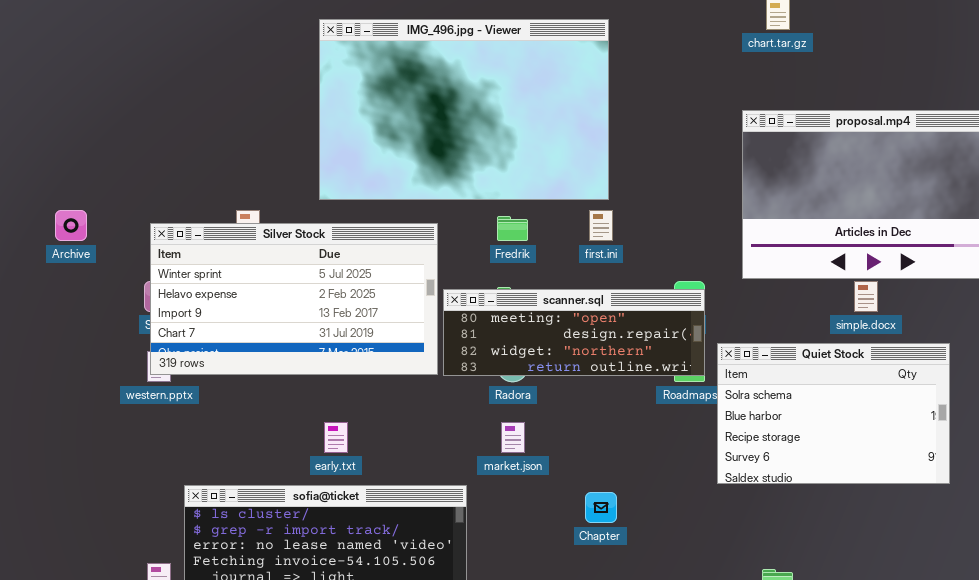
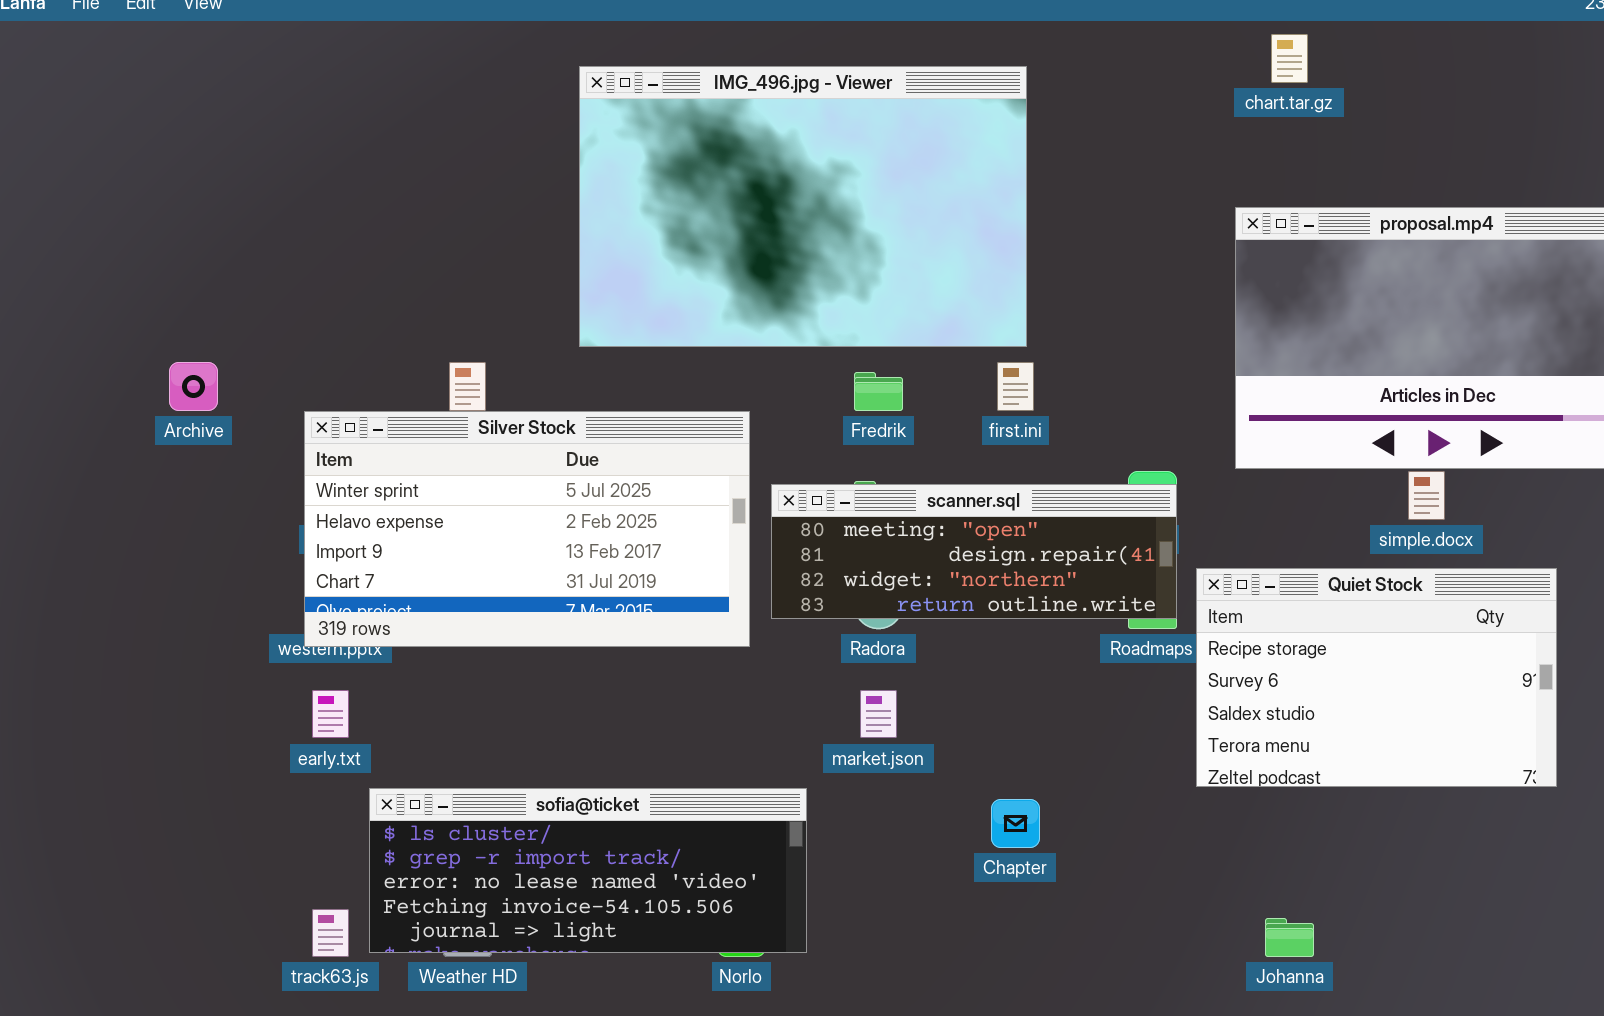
Silver Stock: [150,223,438,375] -> [304,411,750,647], moved
Quiet Stock: [717,343,950,484] -> [1196,568,1557,787], scrolled down 2 rows
early.txt: [324,422,348,453] -> [312,690,349,738], moved

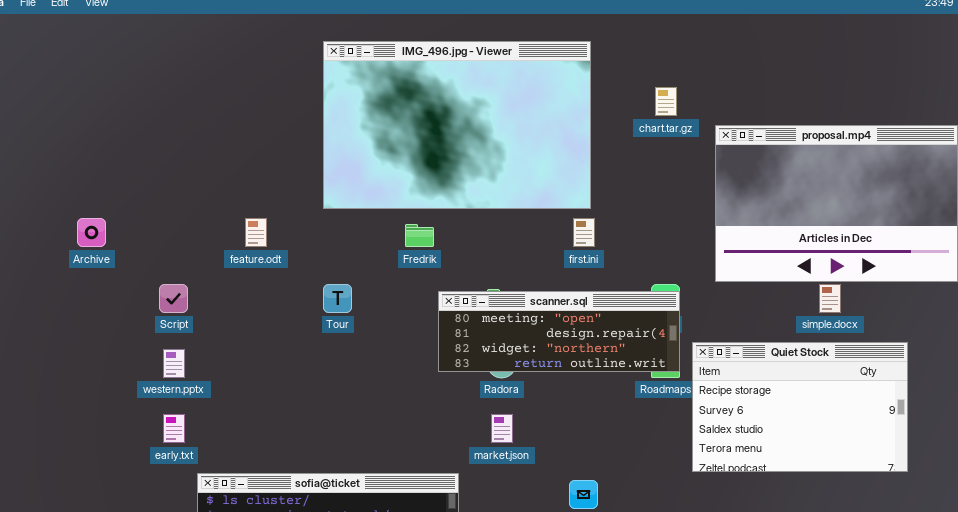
chart.tar.gz: [1271,34,1308,83] -> [655,87,677,116], moved
Fredrik: [854,372,903,411] -> [405,224,434,247], moved
Silver Stock: [304,411,750,647] -> none, closed

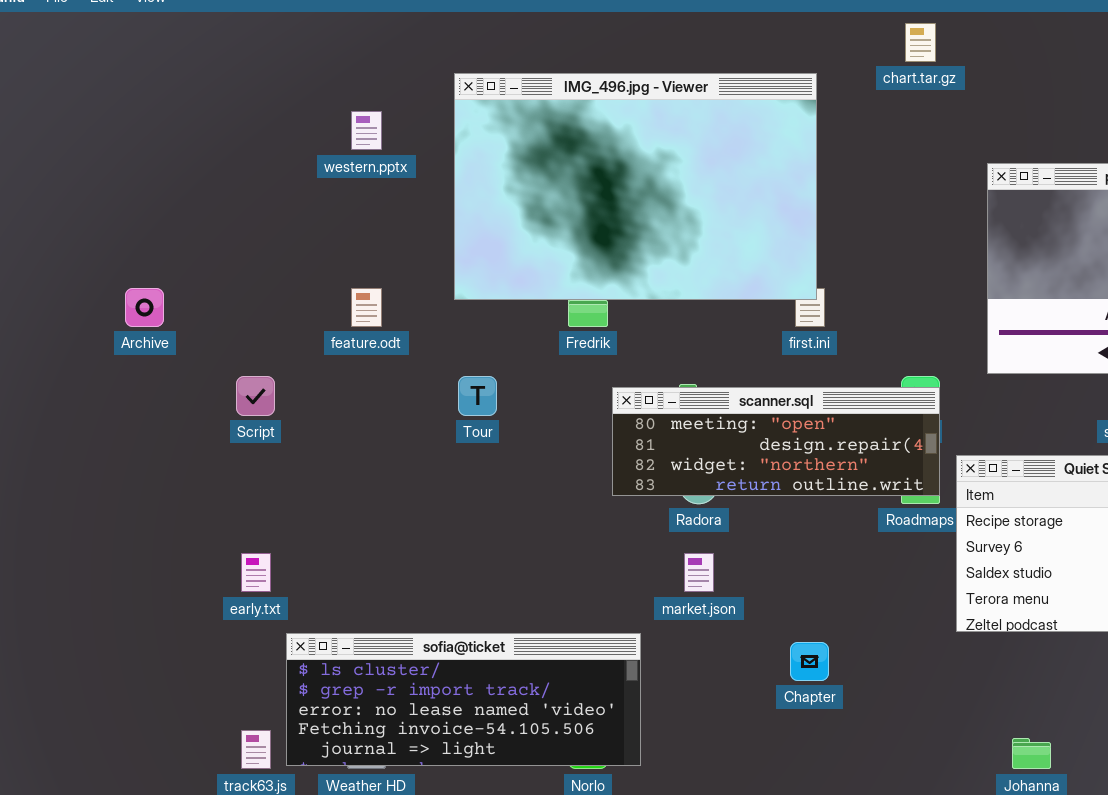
IMG_496.jpg - Viewer: [323,41,591,209] -> [454,73,817,300], moved
chart.tar.gz: [655,87,677,116] -> [905,23,936,62], moved
western.pptx: [163,349,185,378] -> [351,111,382,150], moved

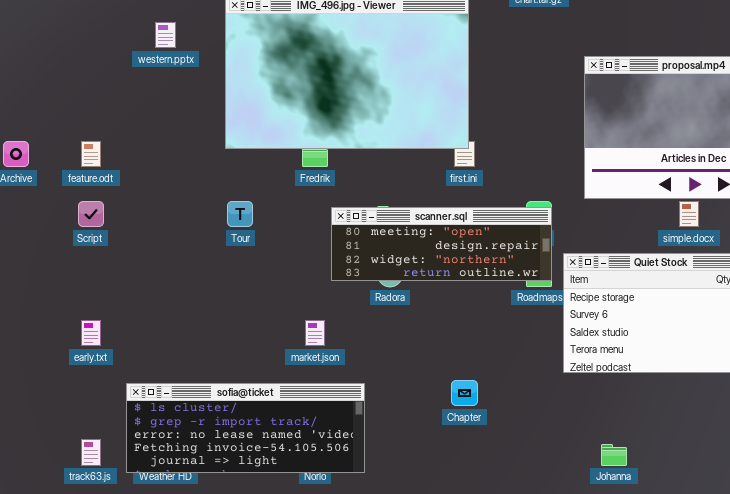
feature.odt: [351,288,382,327] -> [81,141,101,167], moved
market.json: [684,553,714,592] -> [305,320,325,346], moved
sofia@ticket: [286,633,641,766] -> [126,383,365,473], moved

